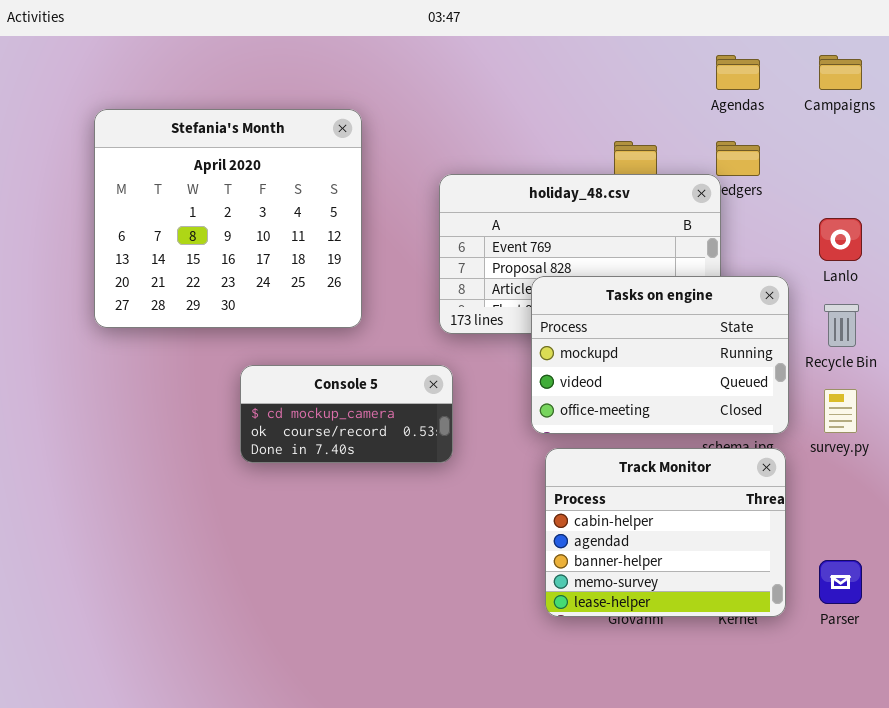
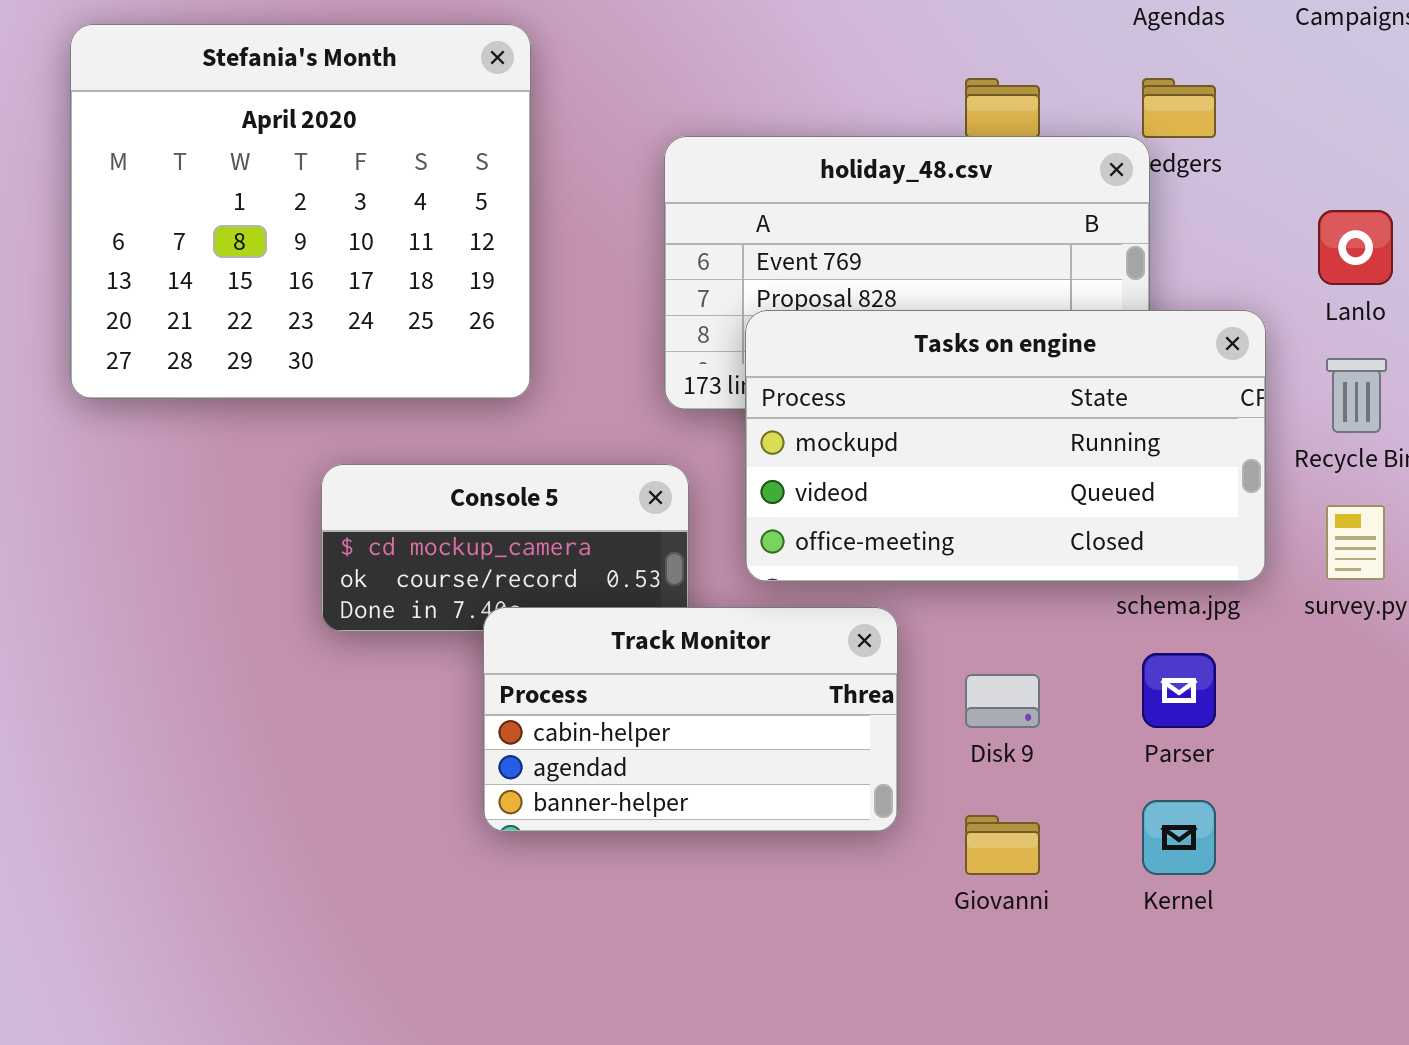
Tasks on engine: [531,276,789,434] -> [745,310,1266,582], resized
Track Monitor: [545,448,786,617] -> [483,607,898,832], moved, resized
Parser: [819,560,862,604] -> [1142,653,1216,728], moved

